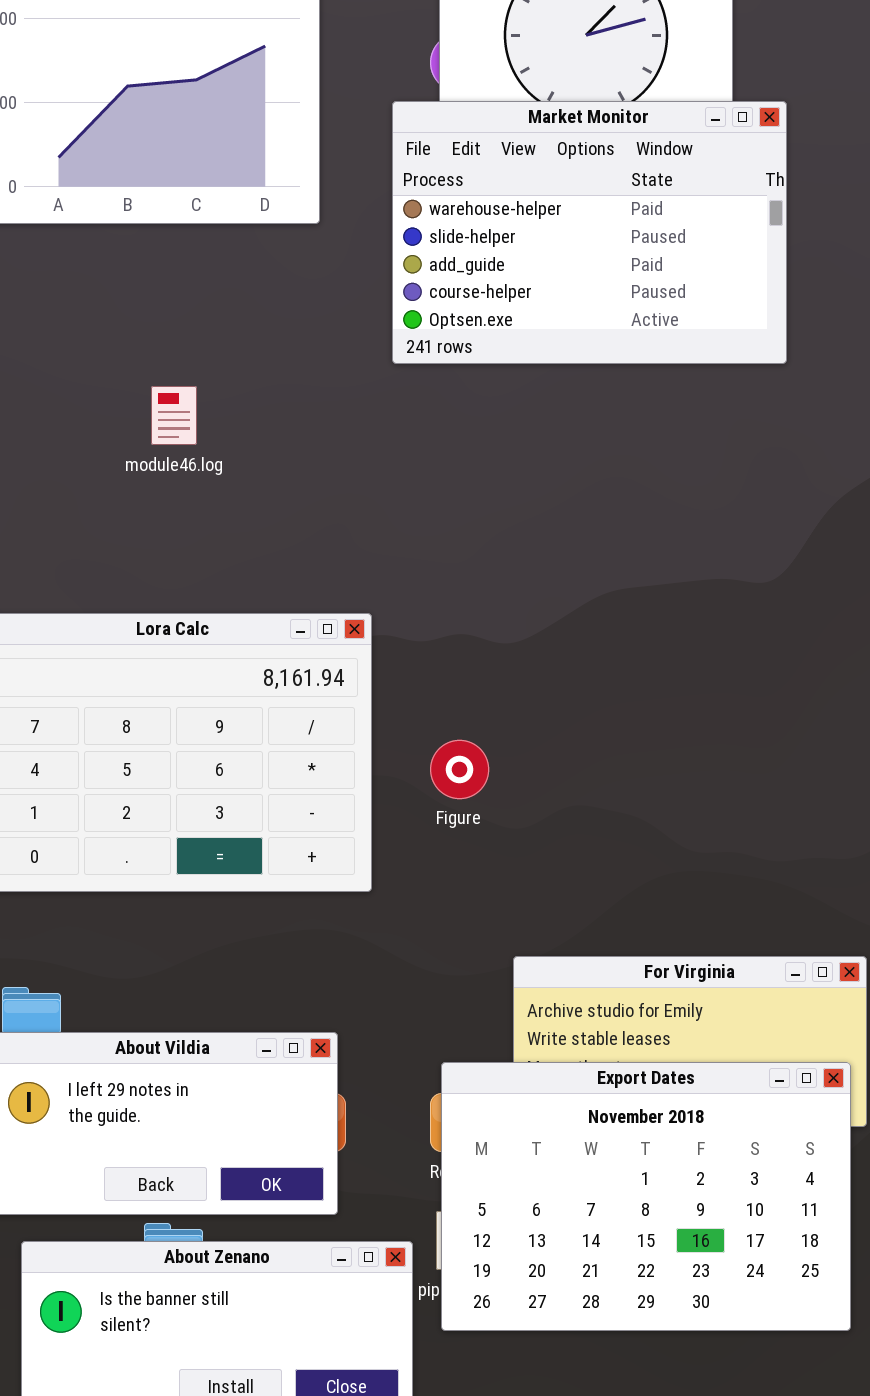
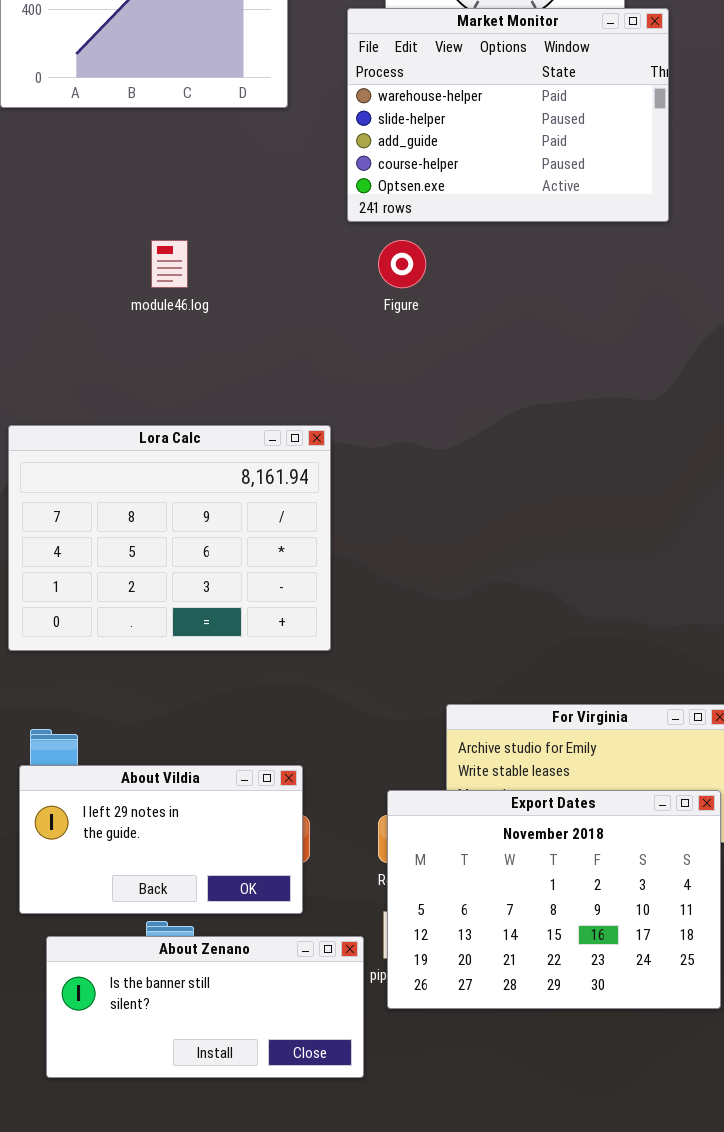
Figure: [430,740,489,799] -> [378,240,426,288], moved

